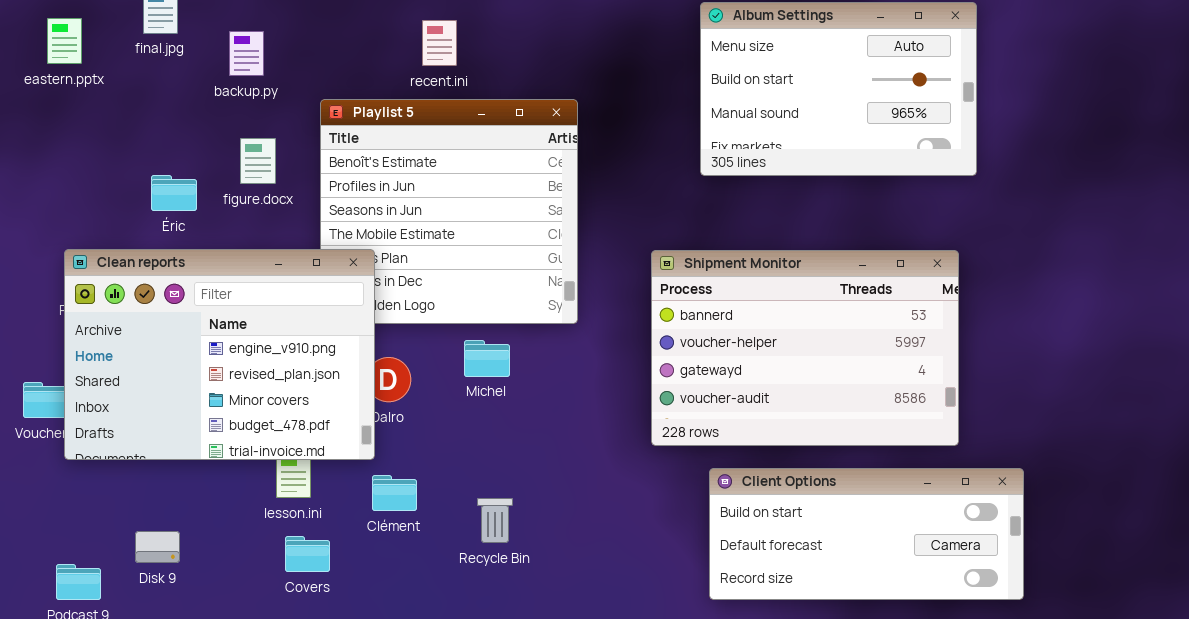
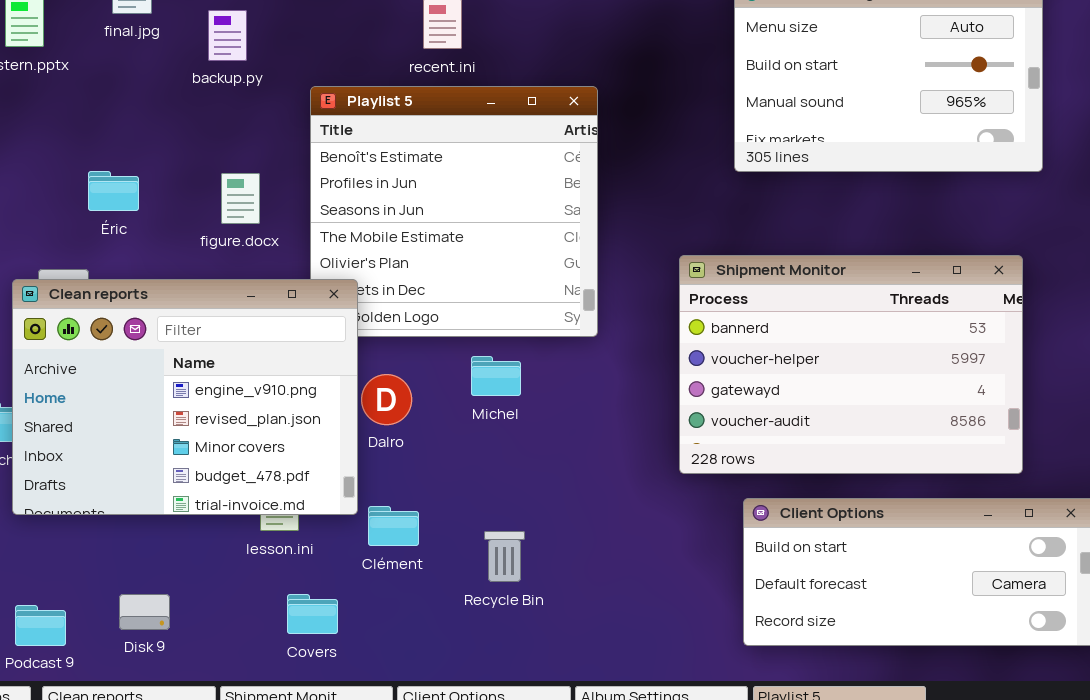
figure.docx: [240,138,276,184] -> [221,173,260,224], moved
Éric: [151,175,197,211] -> [88,171,139,211], moved
Clean reports: [64,249,375,460] -> [12,279,358,515], moved
Disk 9: [135,531,180,563] -> [119,594,170,630], moved
Covers: [285,536,330,572] -> [287,594,338,634], moved

